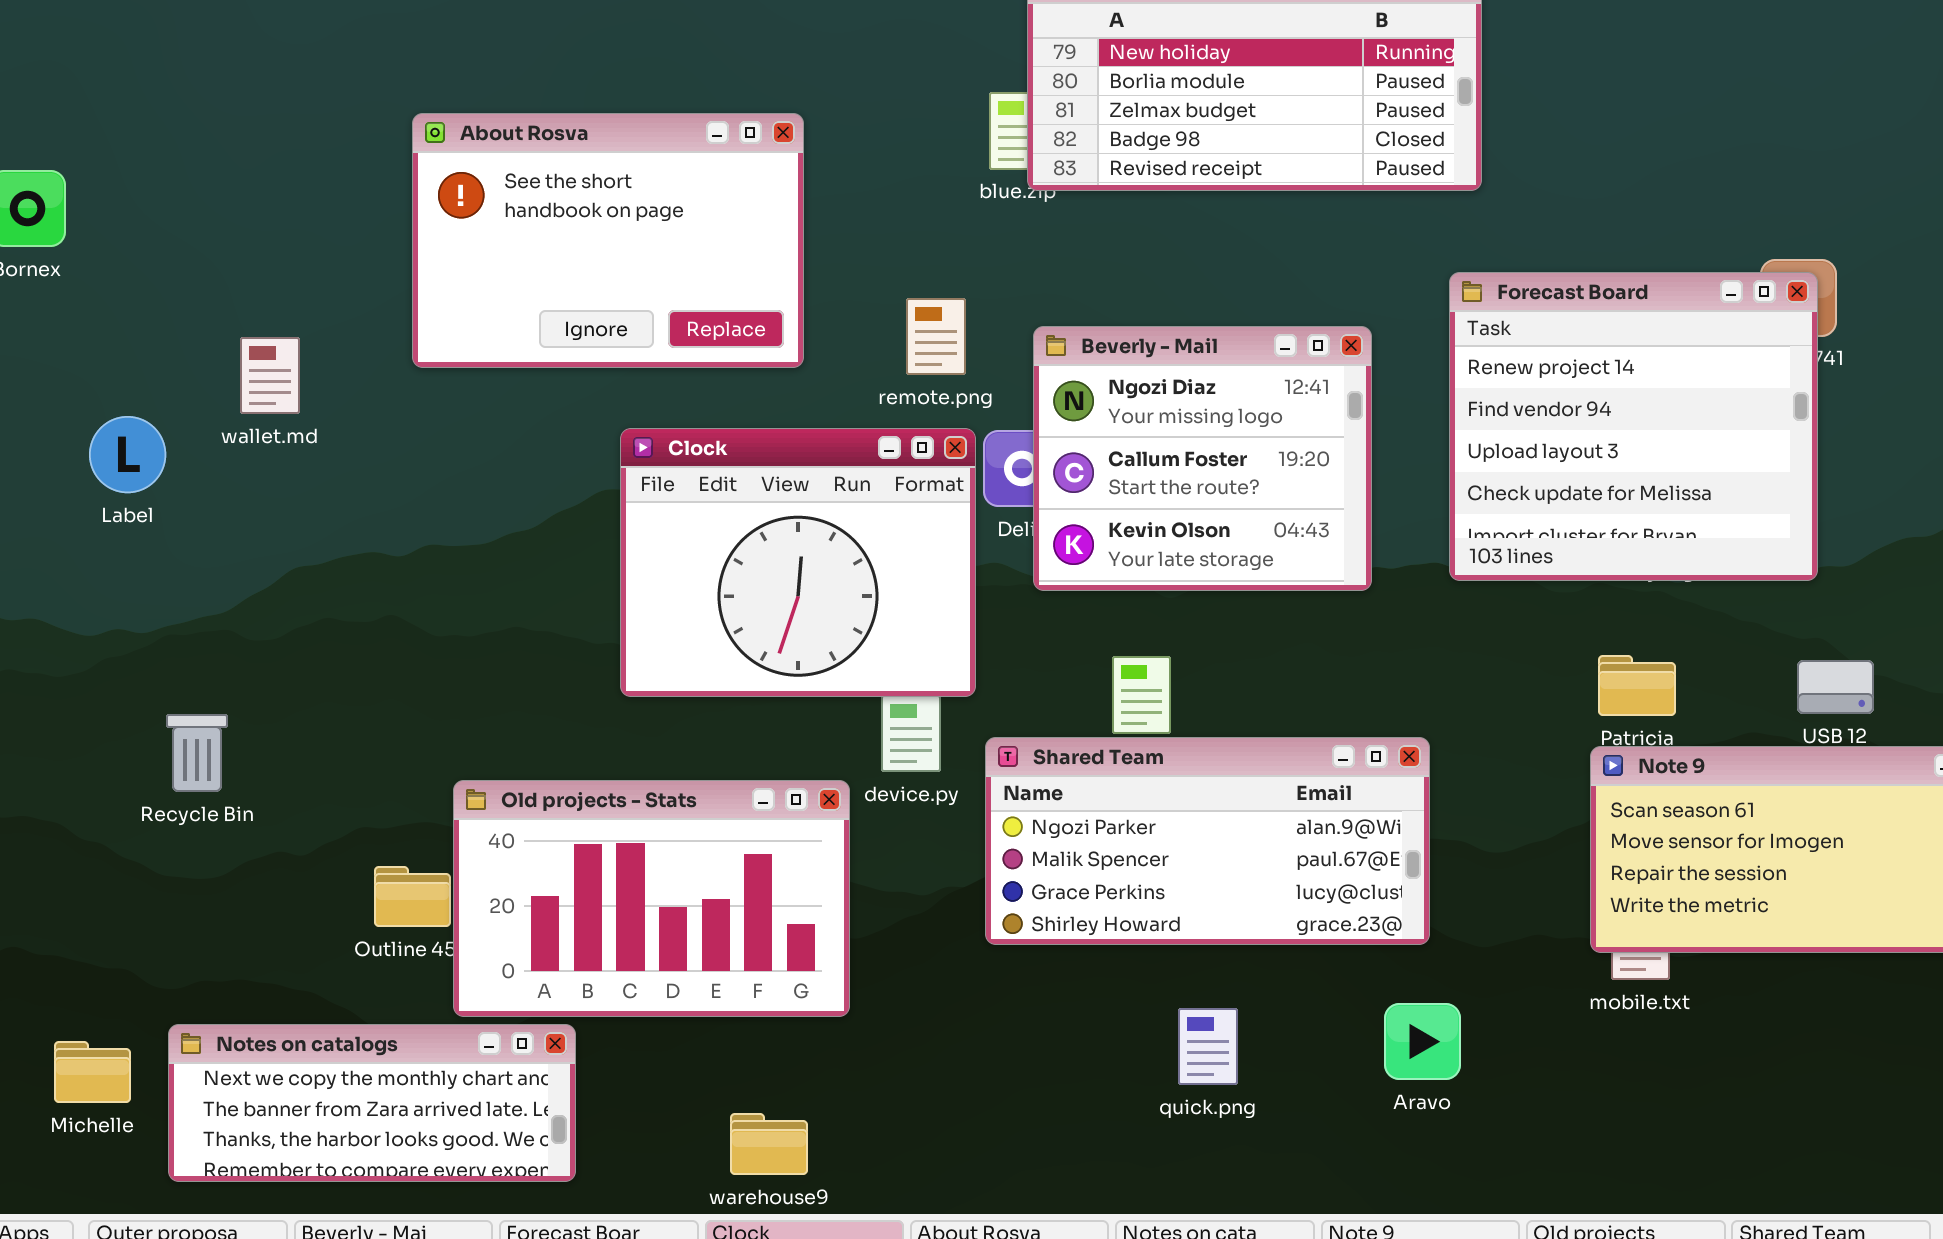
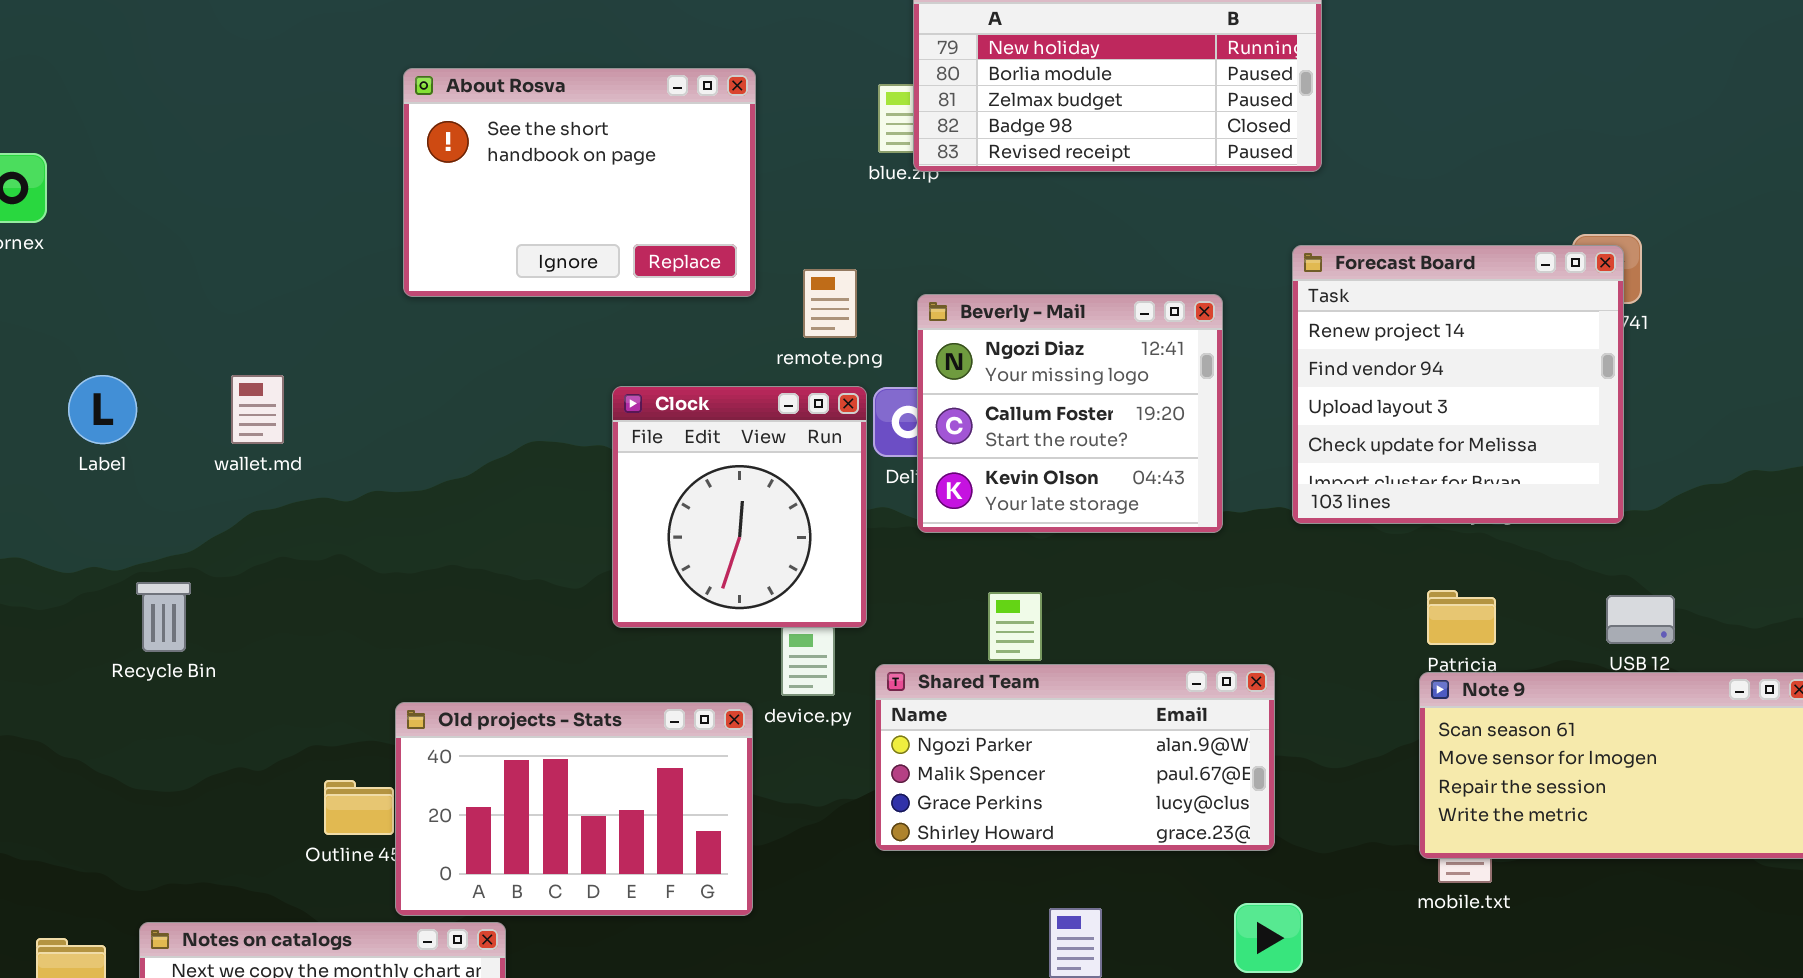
About Rosva: [412,113,804,368] -> [403,68,756,297], moved
wallet.md: [240,337,300,414] -> [231,375,284,444], moved
Clock: [620,428,976,697] -> [612,386,867,628], resized
Recycle Bin: [166,714,228,792] -> [136,582,191,652], moved

